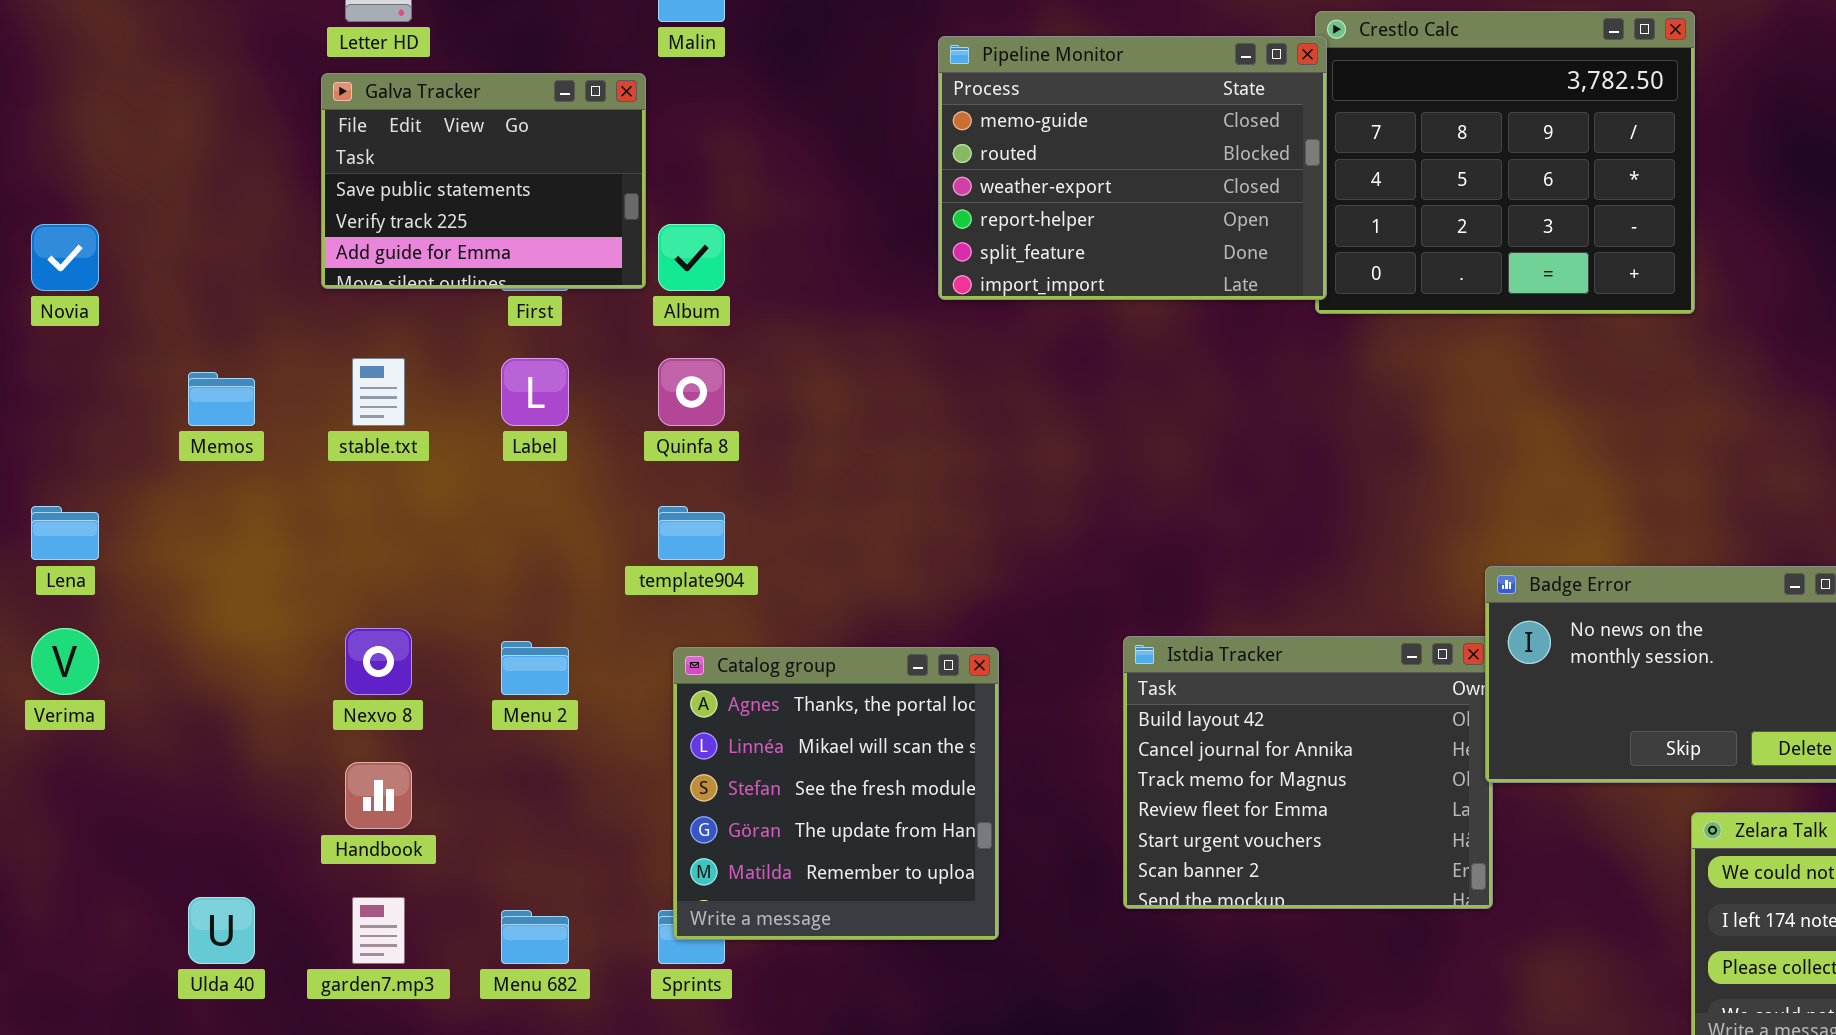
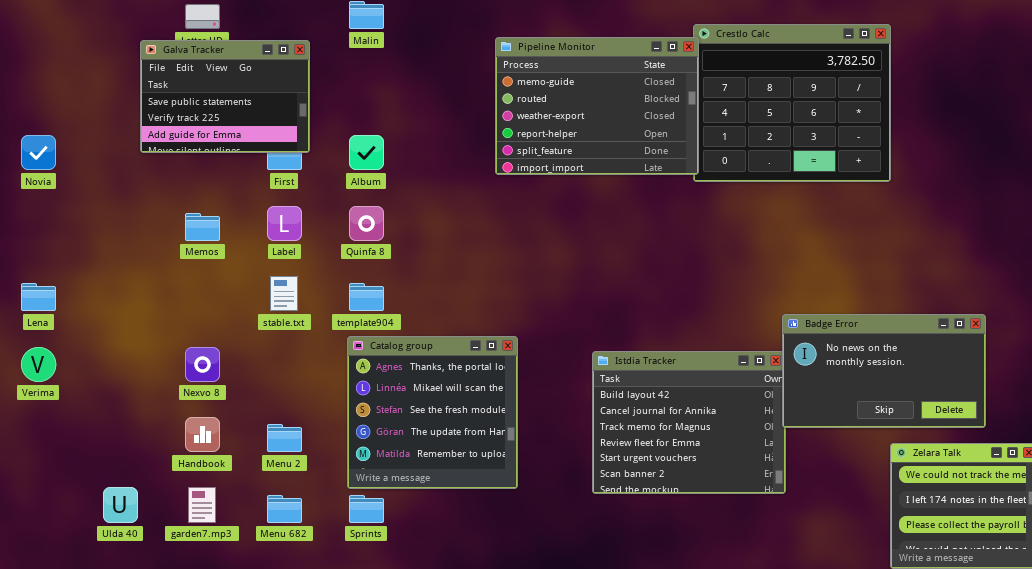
Galva Tracker: [321,73,646,289] -> [140,40,310,153], moved
stable.txt: [352,358,405,426] -> [270,276,298,311], moved
Memos: [188,372,255,426] -> [185,213,220,241], moved
Menu 2: [501,641,569,695] -> [267,424,302,452], moved
Catalog group: [673,647,999,940] -> [347,336,518,489], moved

